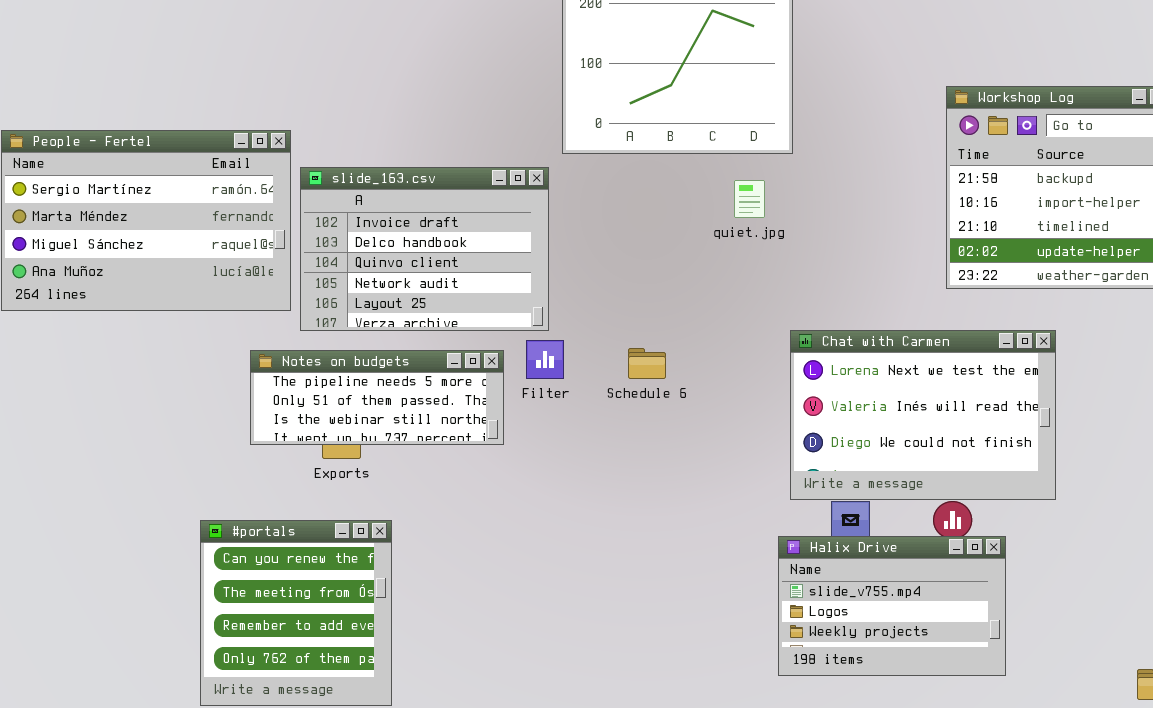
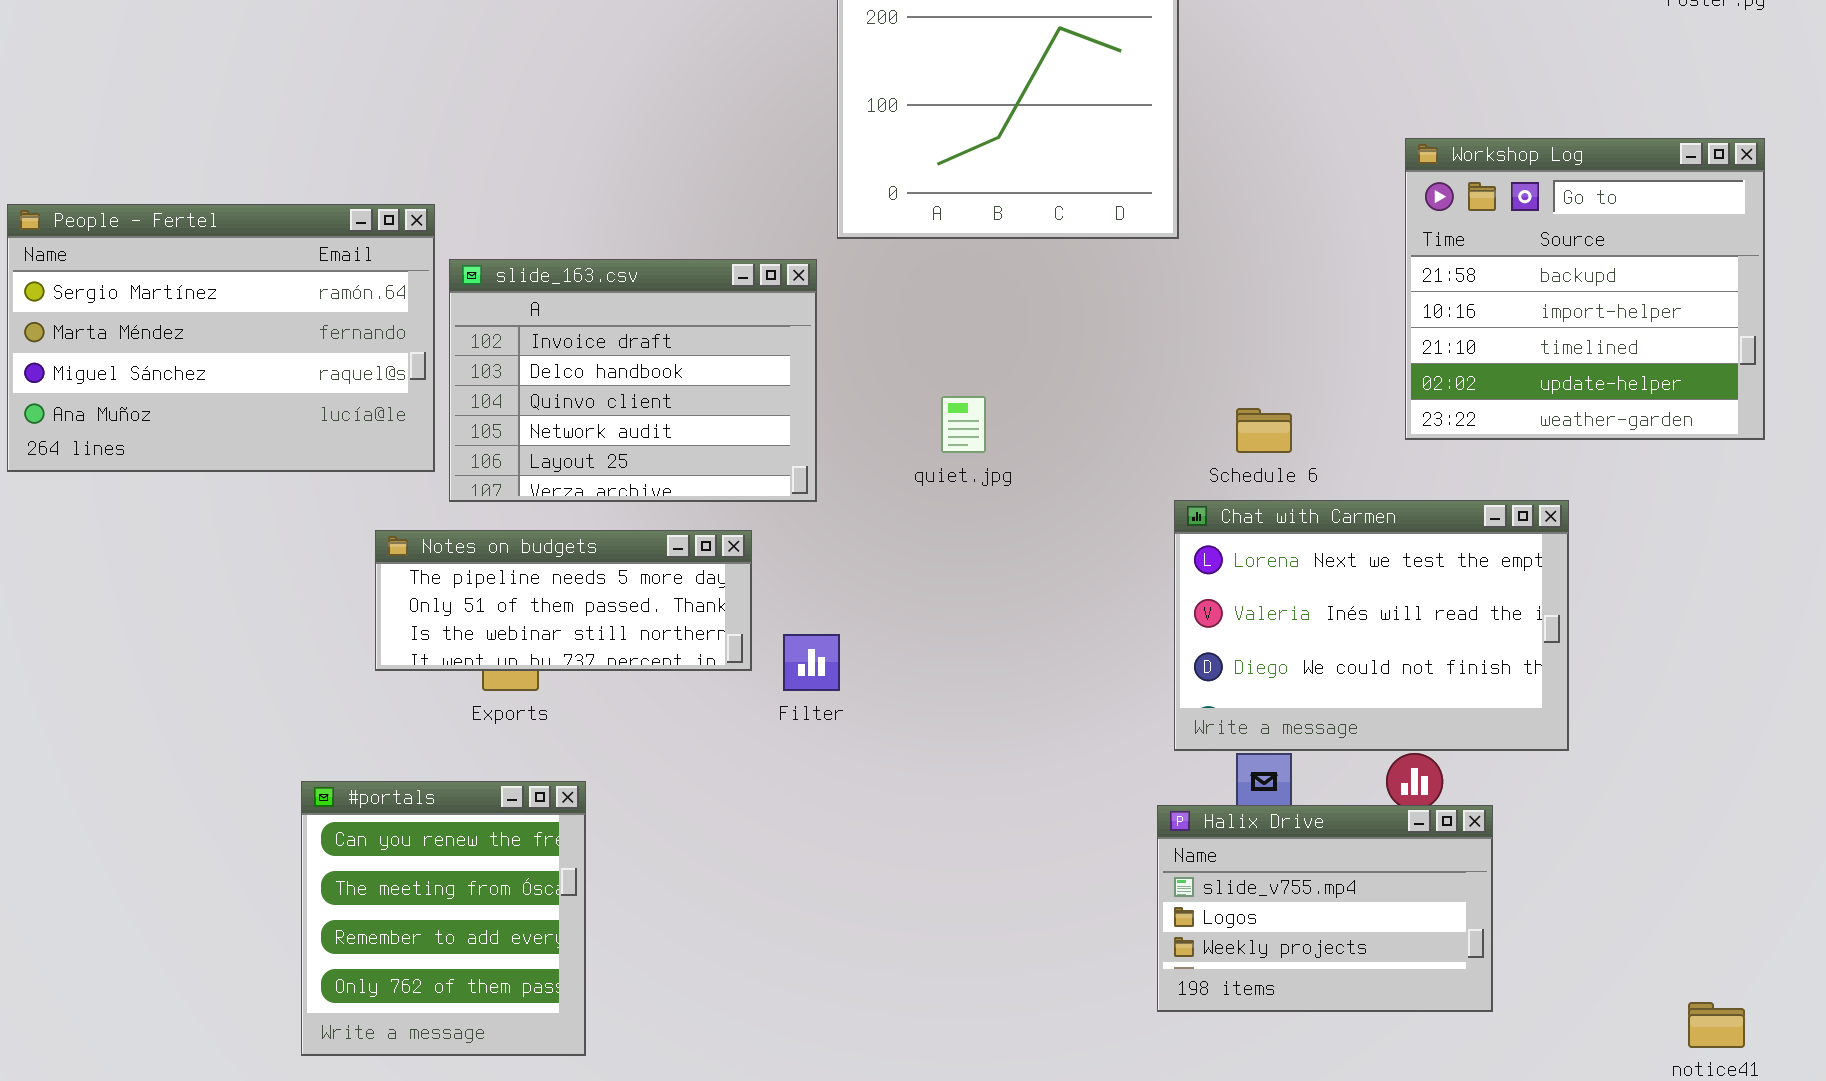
quiet.jpg: [734,180,765,218] -> [941,396,986,453], moved
Filter: [526,340,564,379] -> [783,634,840,691], moved
Schedule 6: [628,348,666,379] -> [1236,408,1292,453], moved

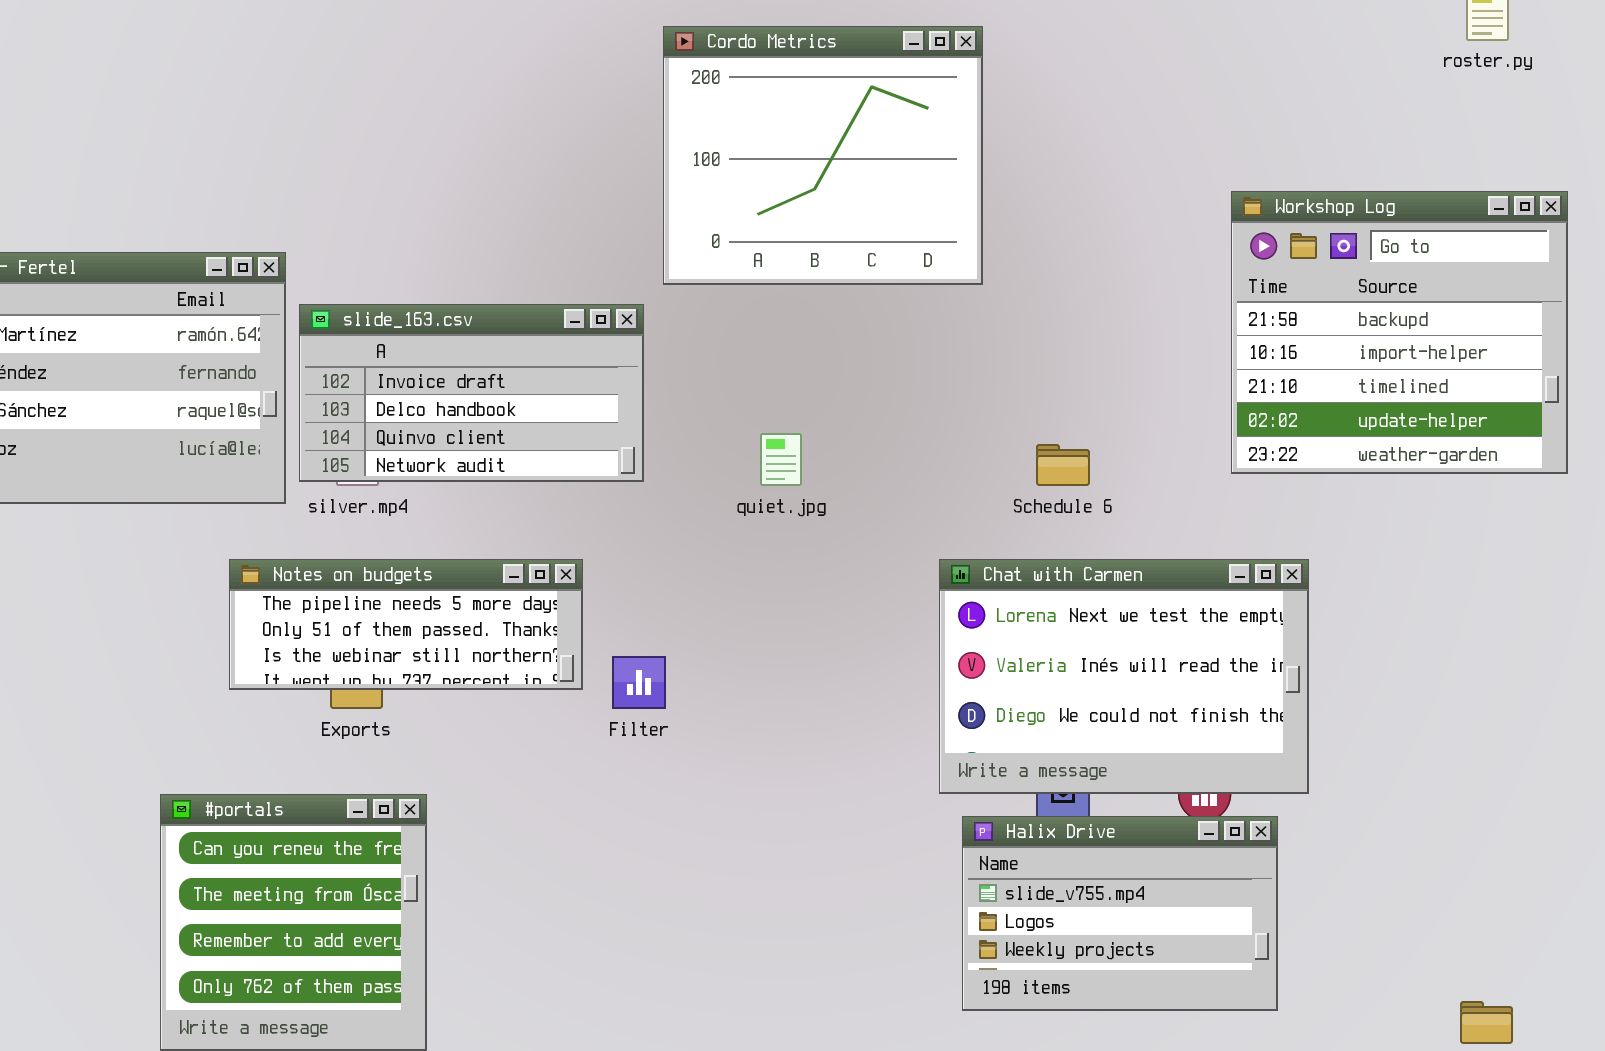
Workshop Log: [1405,138,1765,440] -> [1231,191,1568,474], moved
slide_163.csv: [449,259,817,502] -> [299,304,644,482], resized
Chat with Carmen: [1174,500,1569,751] -> [939,559,1309,794], moved

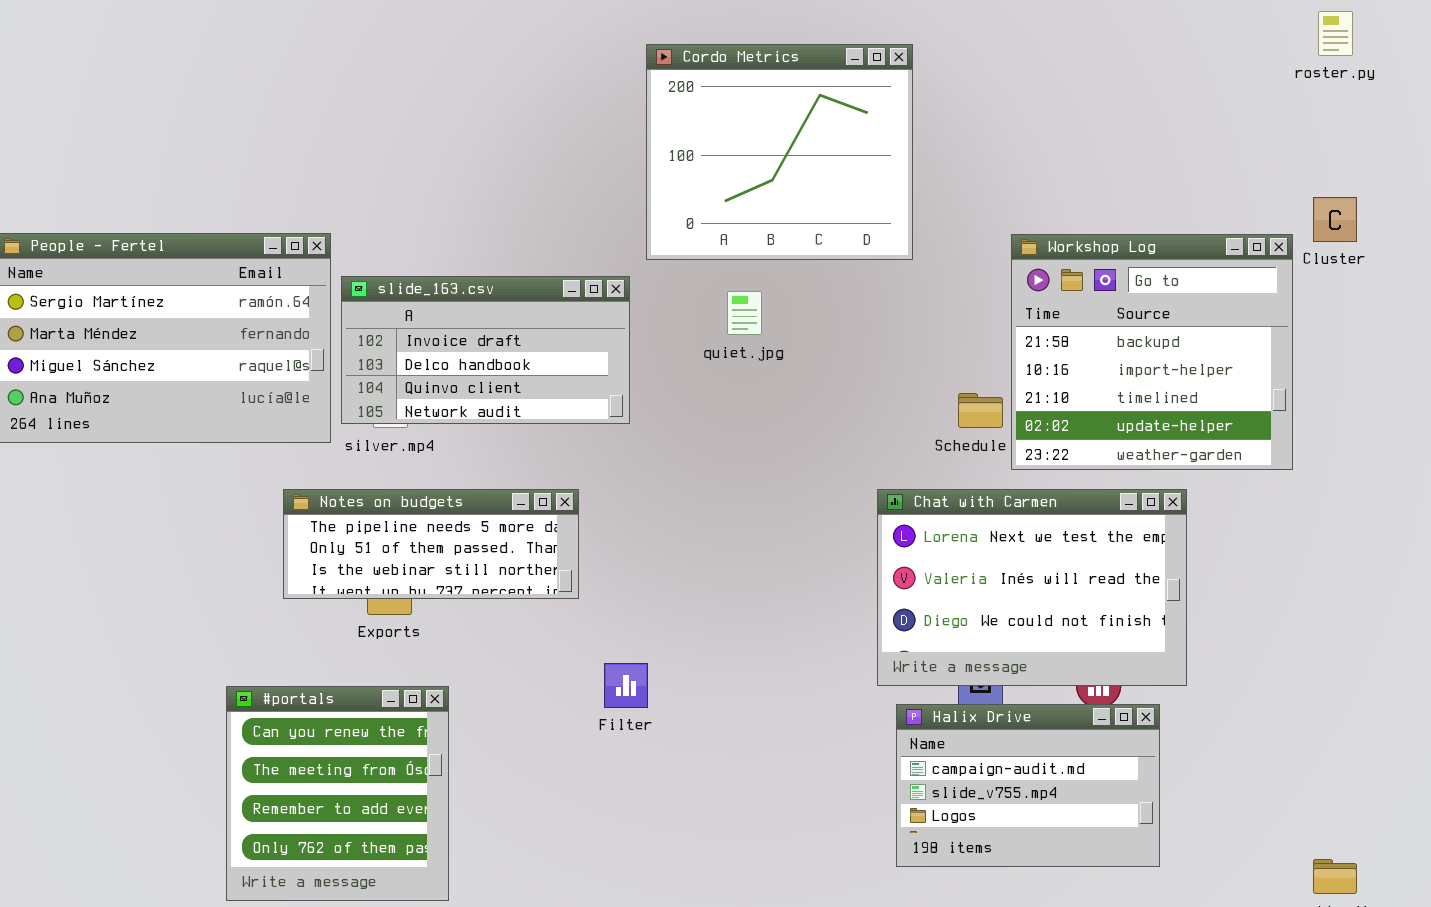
Workshop Log: [1231,191,1568,474] -> [1011,234,1293,470], moved
quiet.jpg: [760,433,802,486] -> [727,291,762,335], moved
Filter: [612,656,666,709] -> [604,663,648,708], moved
Halix Drive: [962,816,1278,1011] -> [896,704,1160,867], scrolled up 1 row

